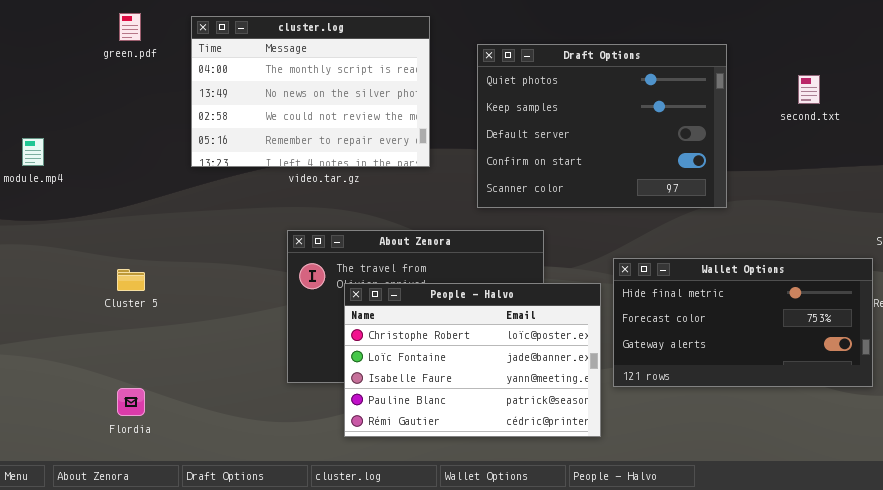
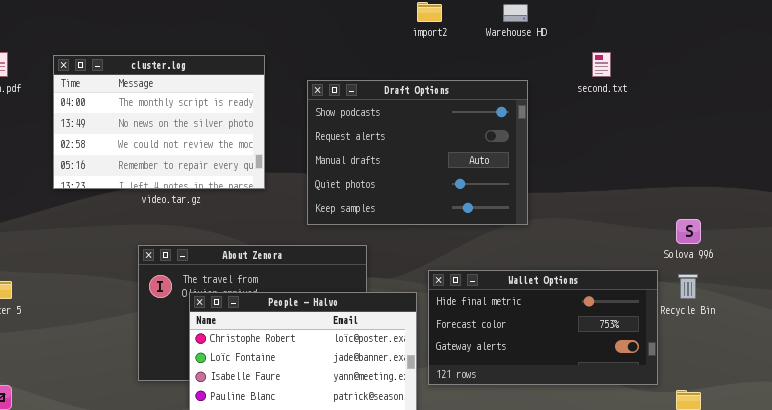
Draft Options: [477,44,727,208] -> [307,80,528,225], scrolled up 3 rows
second.txt: [798,75,820,104] -> [592,52,611,77], moved

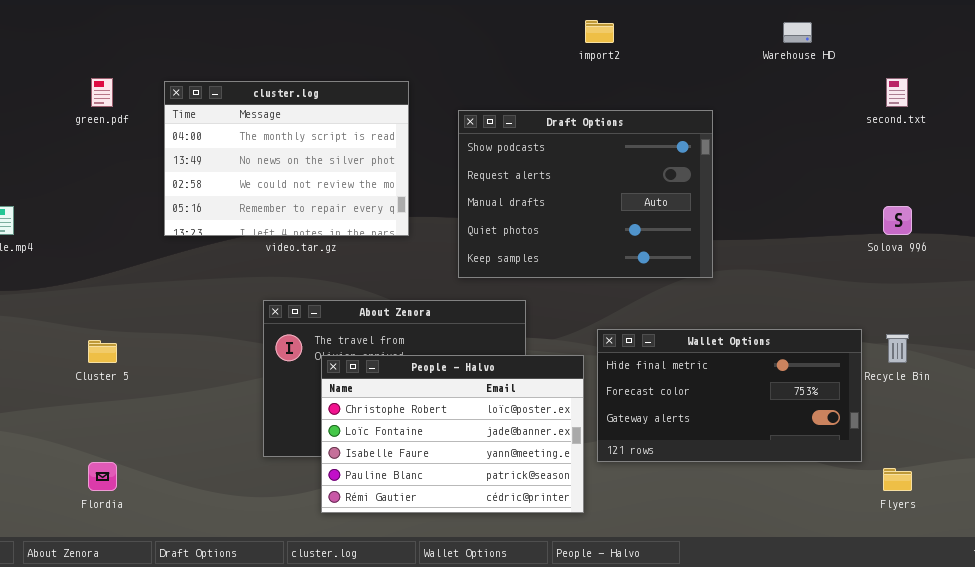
Warehouse HD: [503,4,528,22] -> [783,22,812,43], moved
second.txt: [592,52,611,77] -> [886,78,908,107], moved
Solova 996: [676,219,701,244] -> [883,206,912,235], moved

